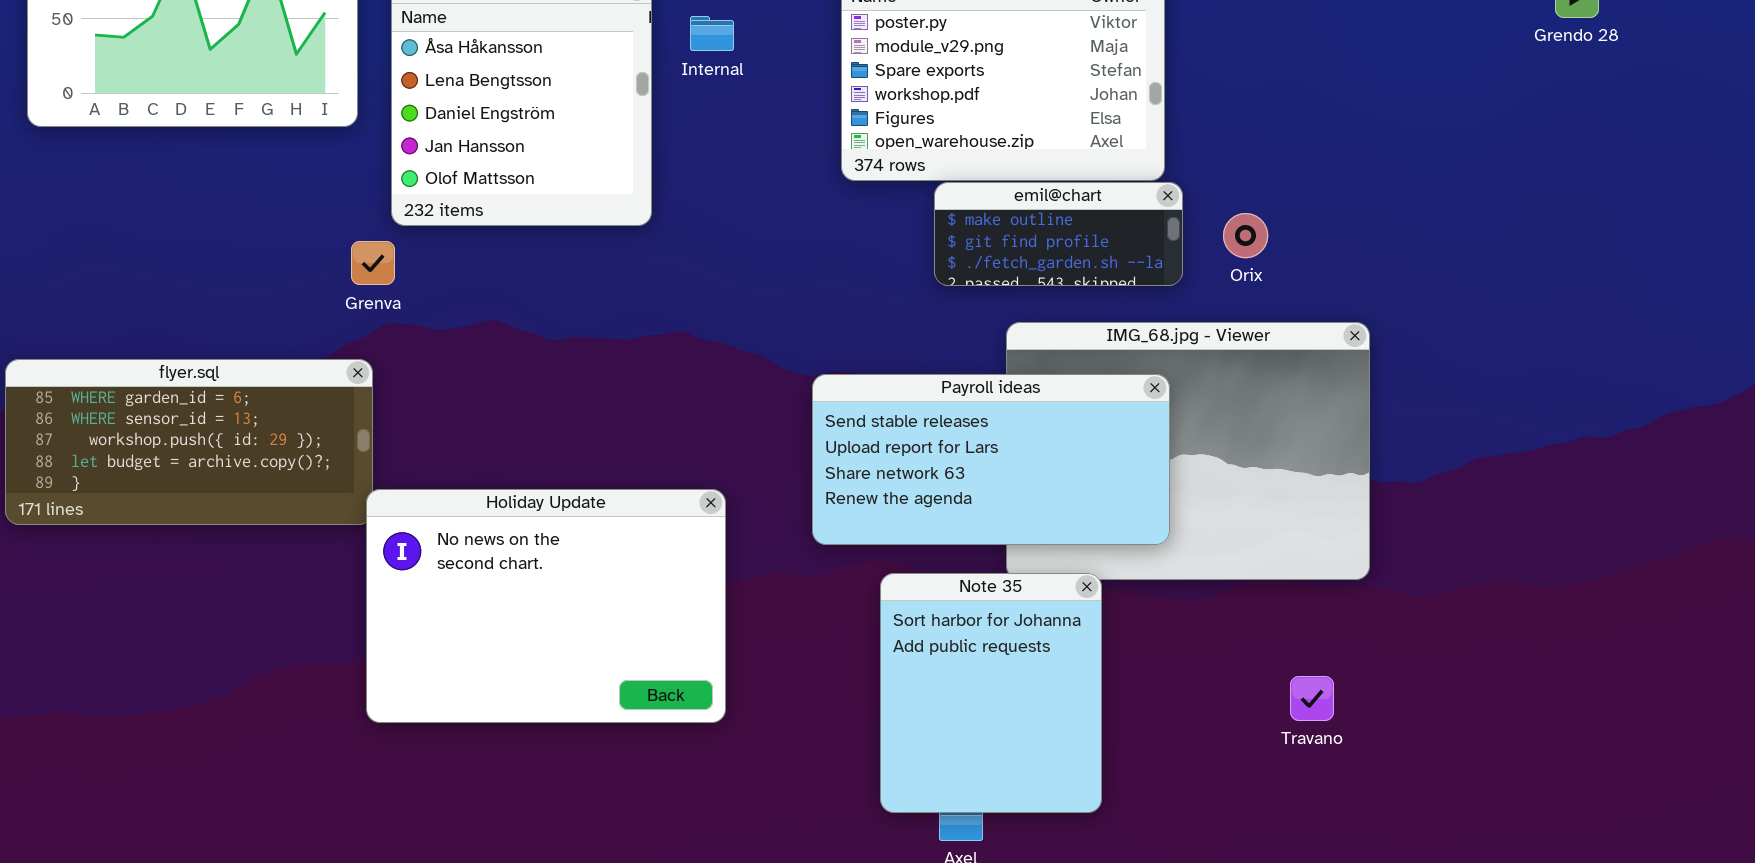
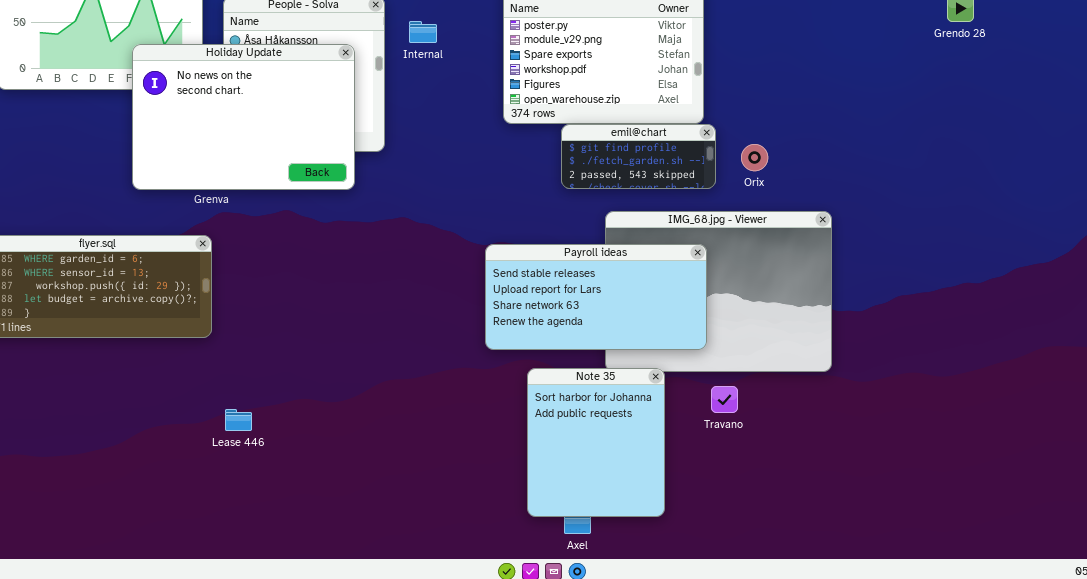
emil@chart: [934,182,1183,286] -> [561,124,716,189], scrolled down 1 row
Holiday Update: [366,489,726,723] -> [132,44,355,190], moved
Travano: [1290,676,1334,721] -> [711,386,738,413], moved

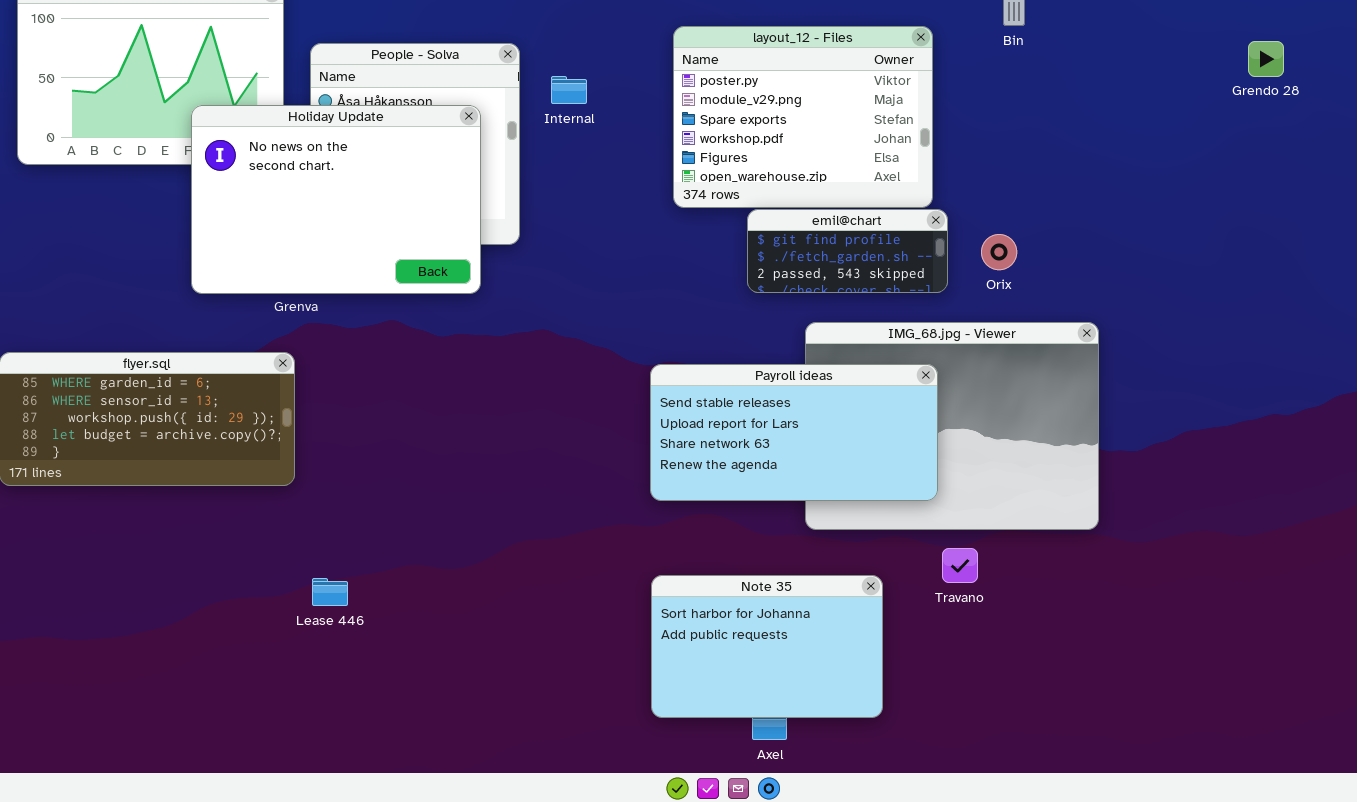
Note 35: [527,368,665,517] -> [651,575,883,718], resized

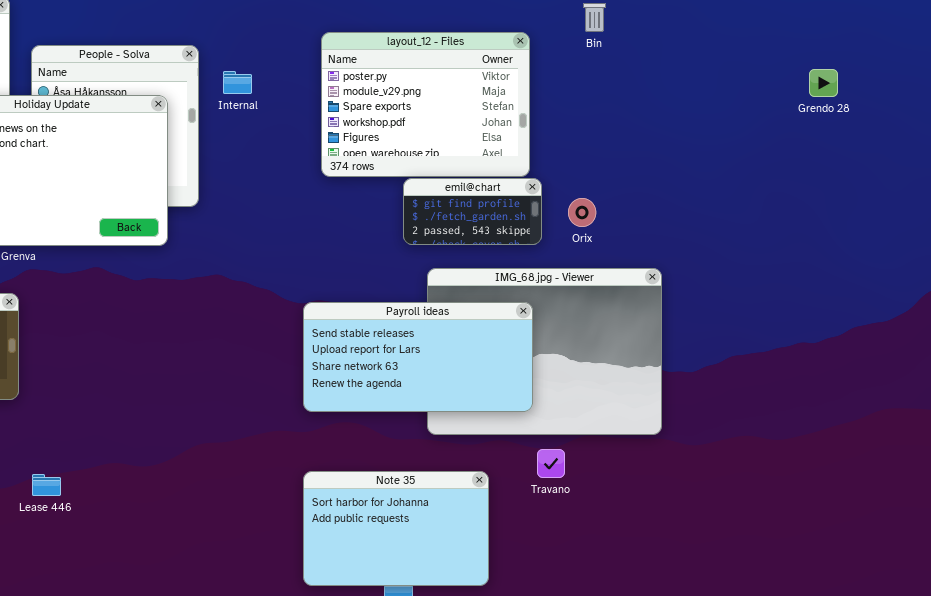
Grendo 28: [1248,41,1284,77] -> [809,69,838,97], moved
emil@chart: [747,209,948,293] -> [403,178,542,245], resized

